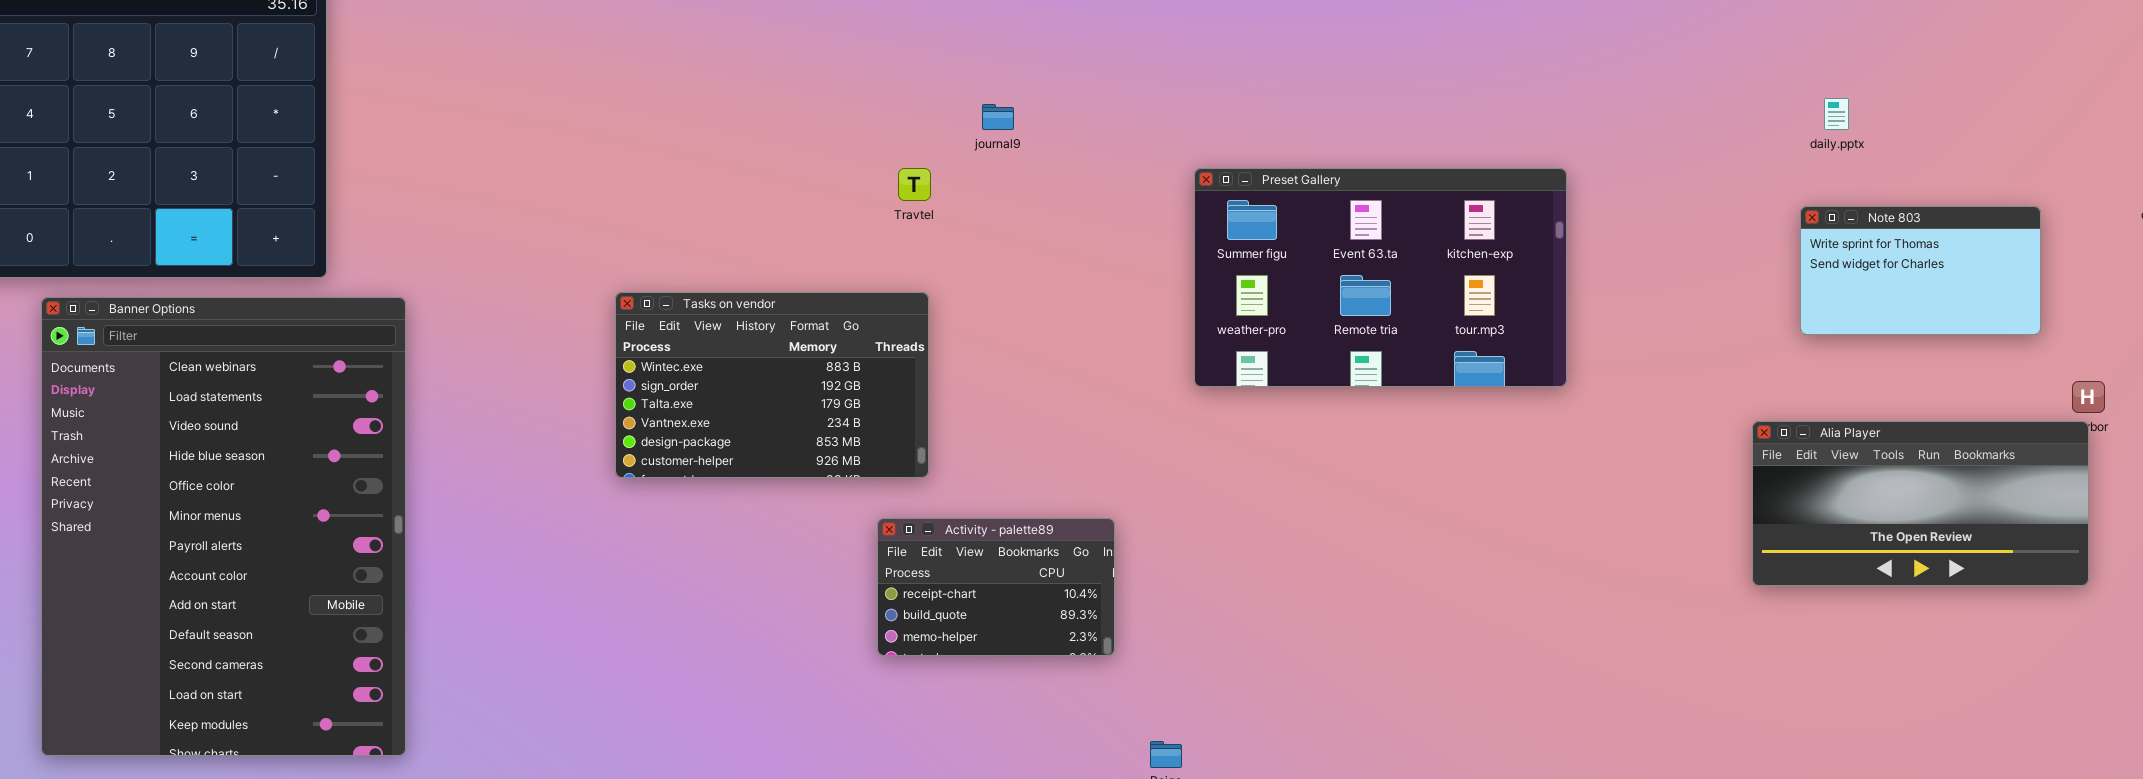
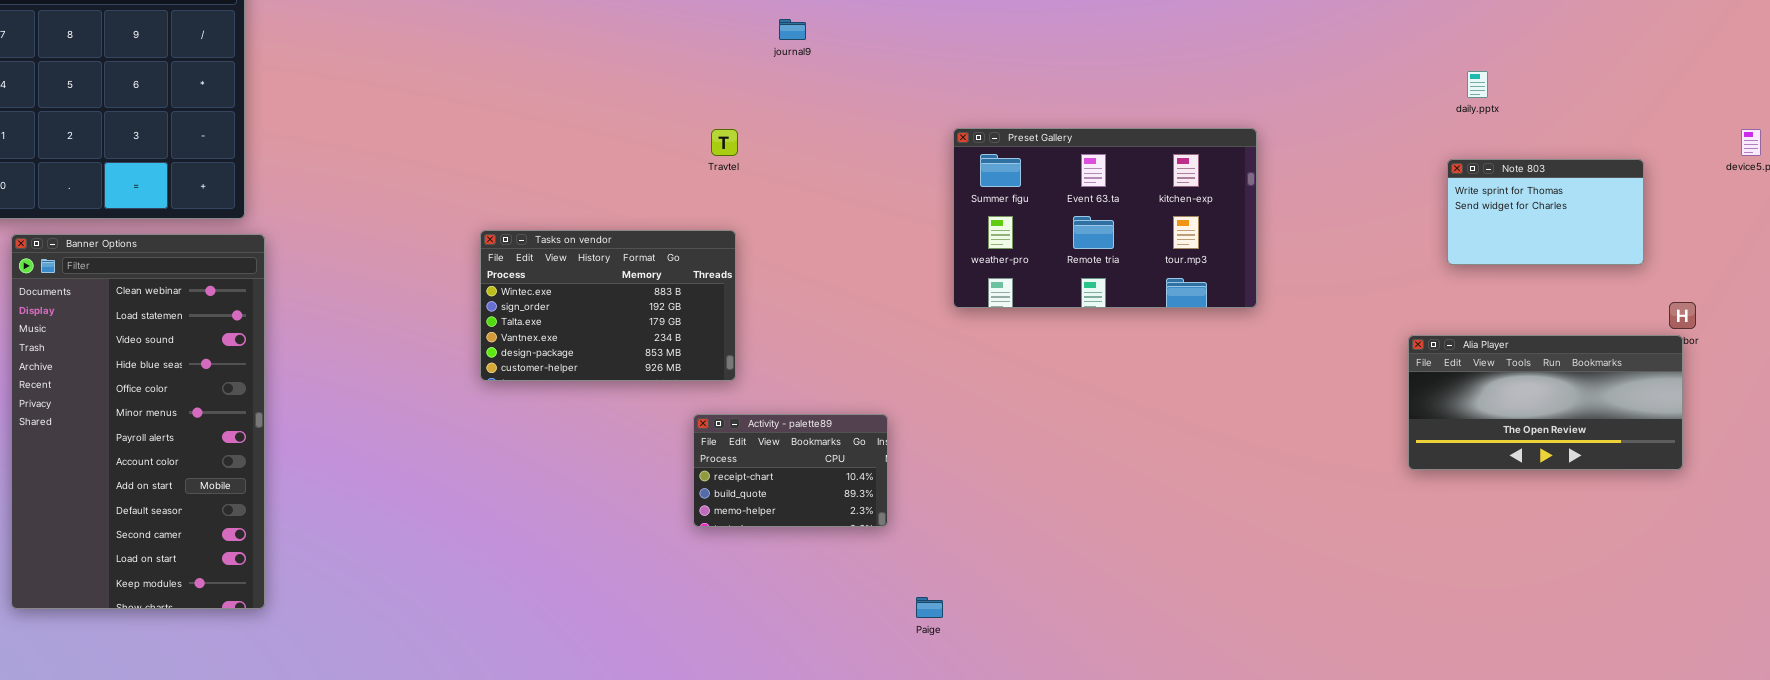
journal9: [982,104,1014,130] -> [779,19,806,40], moved
Banner Options: [41,297,406,756] -> [11,234,265,609], resized

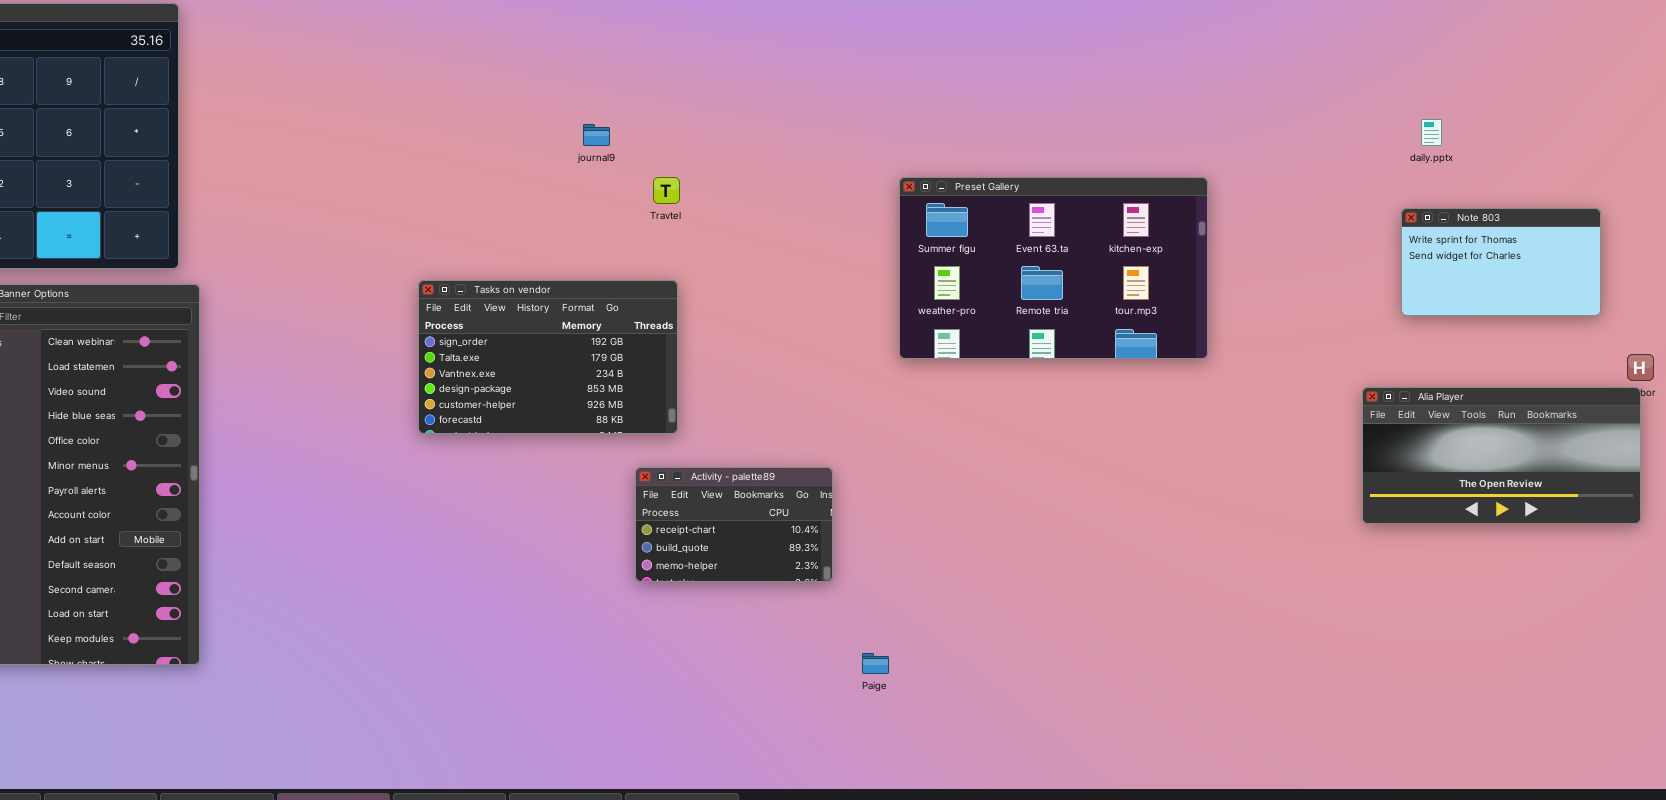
journal9: [779,19,806,40] -> [583,124,610,146], moved
Tasks on vendor: [480,230,736,381] -> [418,280,678,434], scrolled down 1 row

